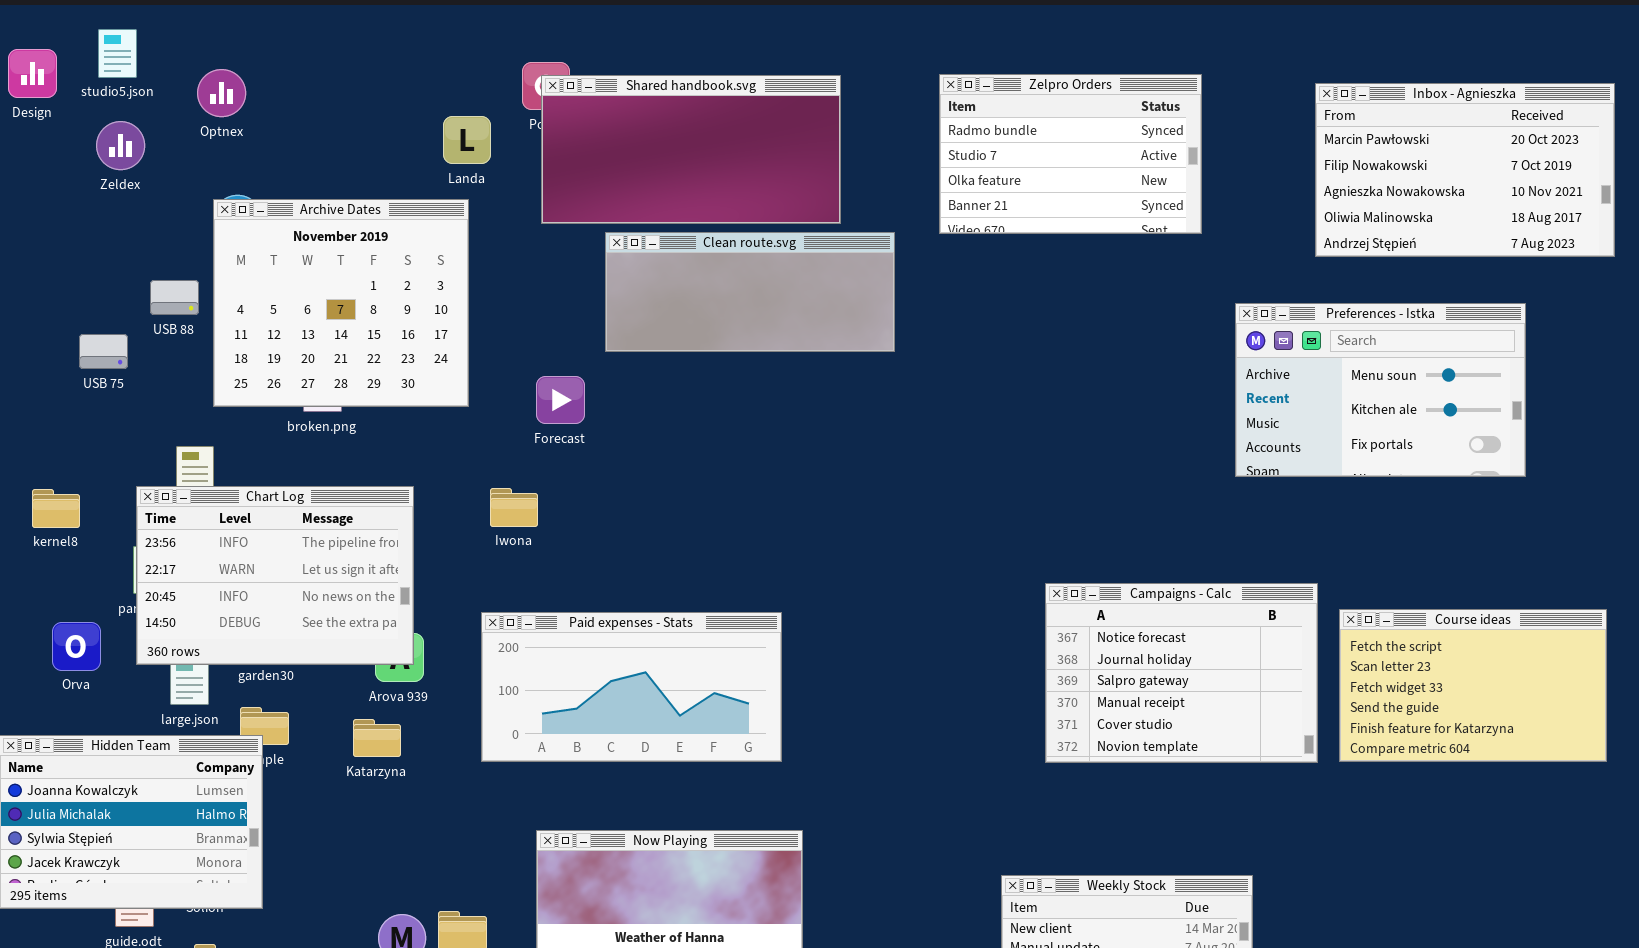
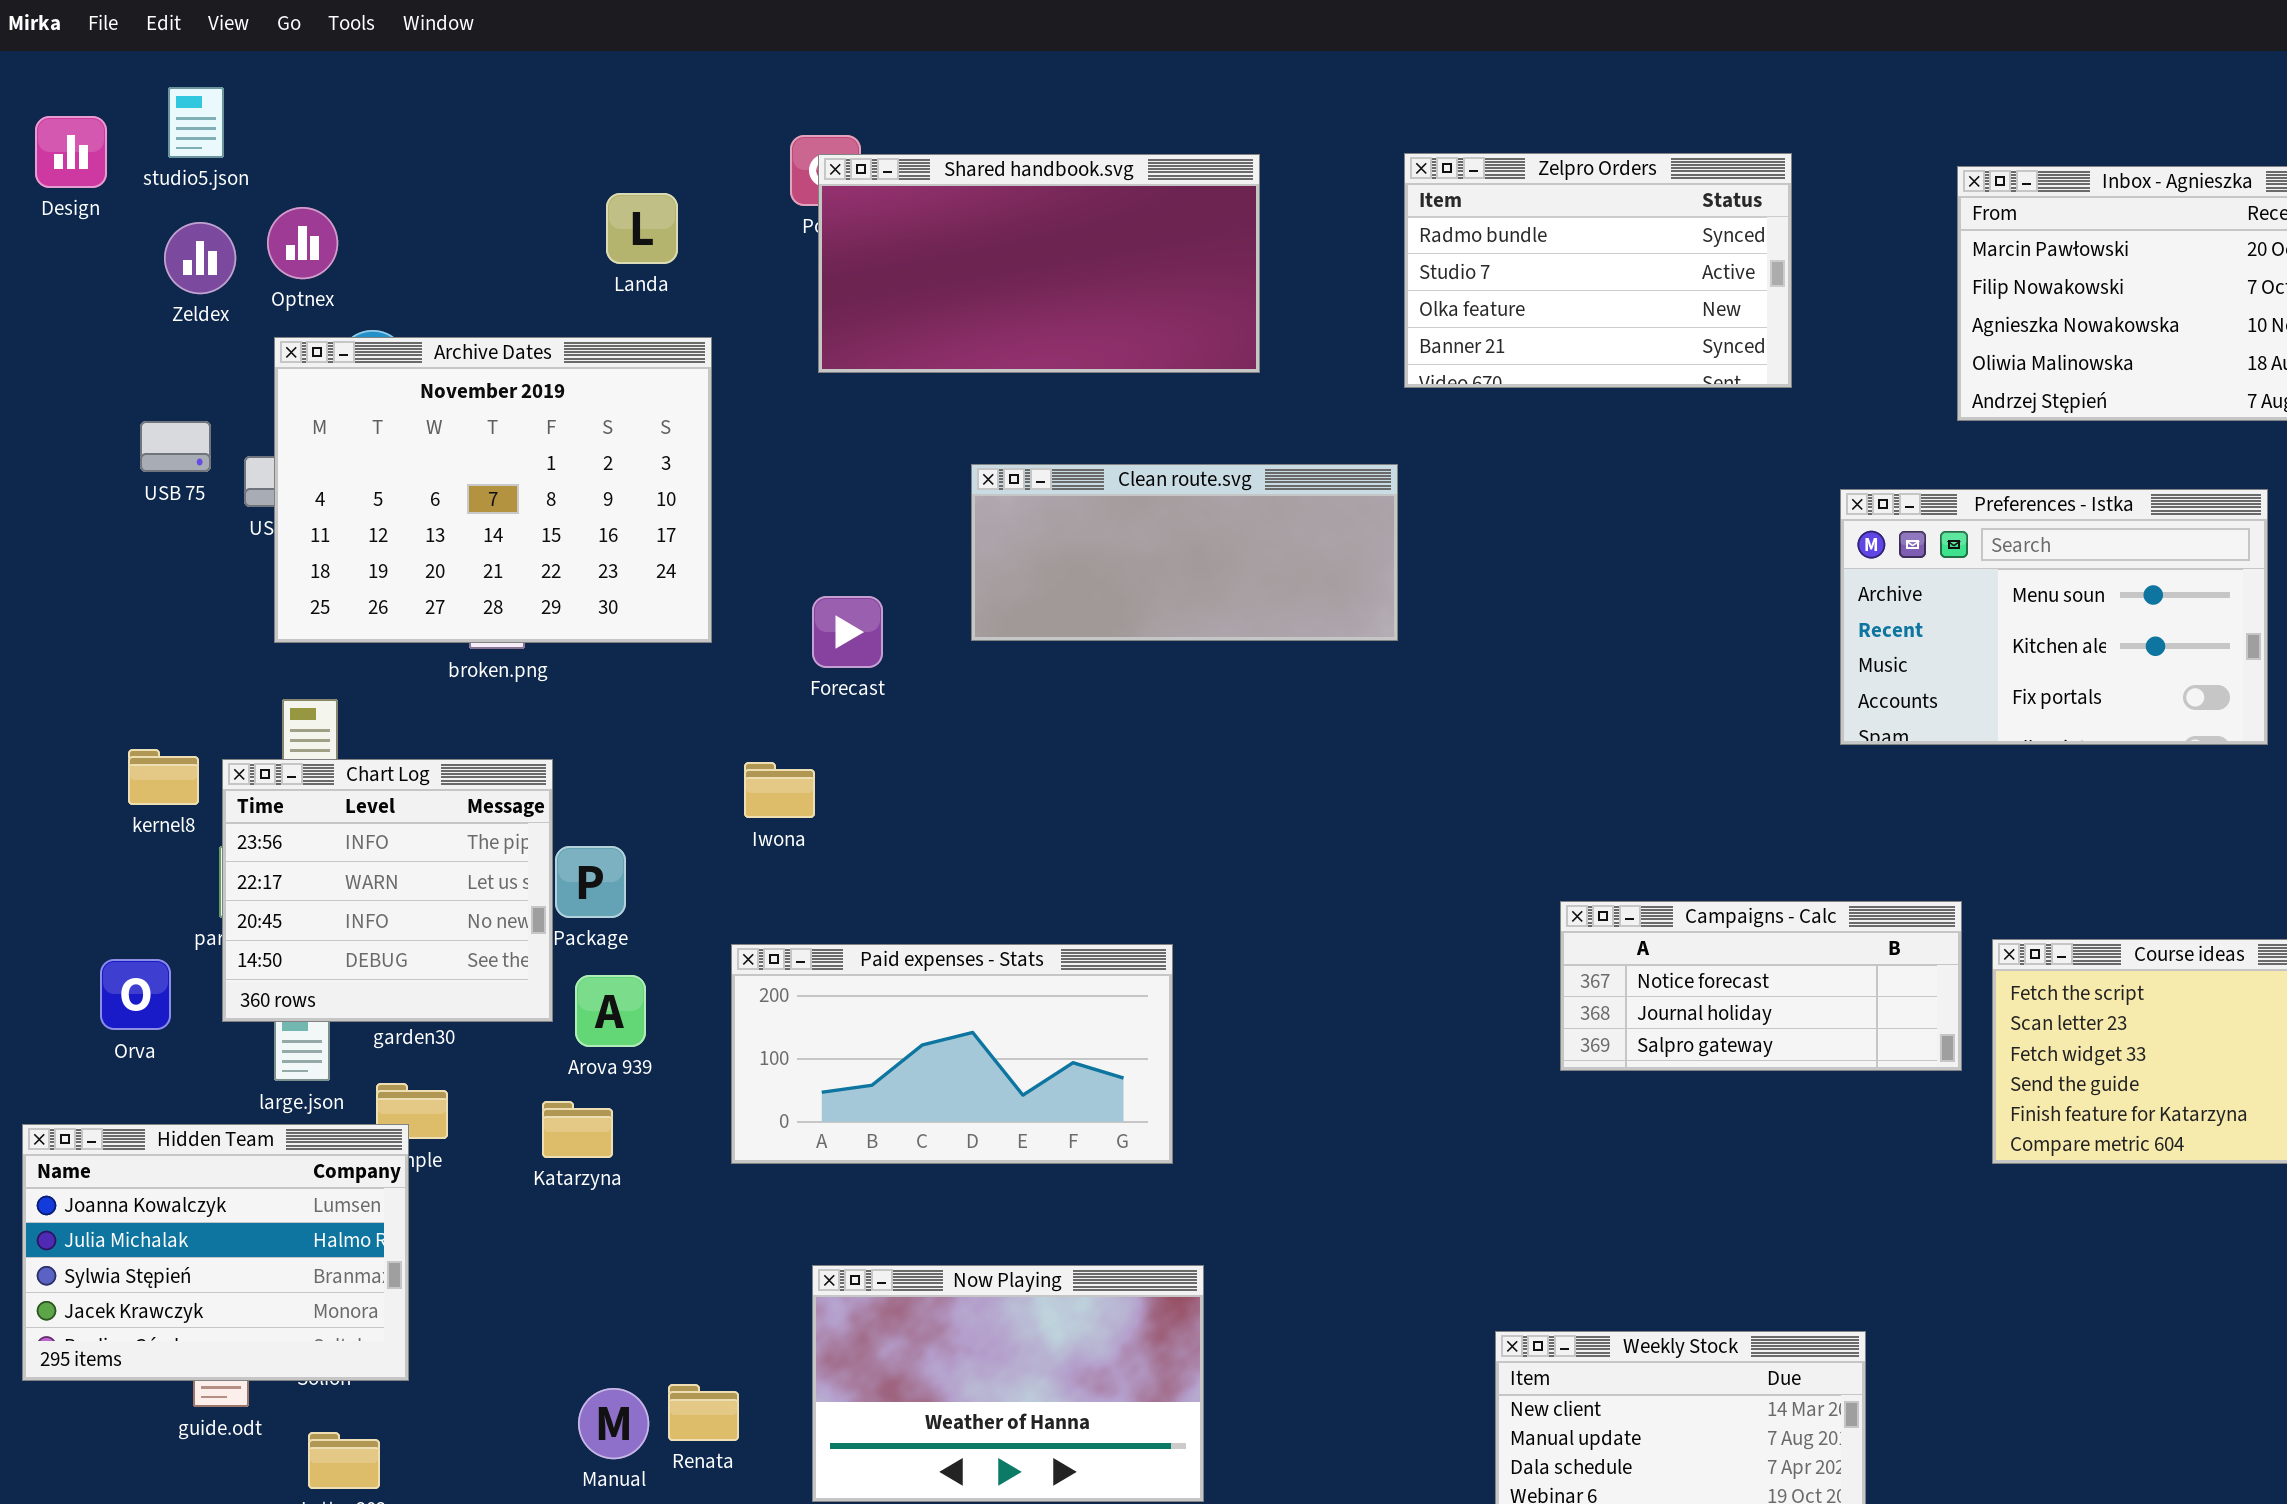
Optnex: [197,69,246,117] -> [267,207,338,279], moved
Landa: [443,116,491,164] -> [606,193,678,264], moved
Archive Dates: [213,199,469,407] -> [274,337,712,643], resized
Clean route.svg: [605,232,895,352] -> [971,464,1398,641], moved
USB 75: [79,334,128,369] -> [140,421,211,472], moved
Chart Log: [136,486,414,665] -> [222,759,553,1022], resized
kernel8: [32,489,80,528] -> [128,749,199,805], moved
Campaigns - Calc: [1045,583,1318,763] -> [1560,901,1962,1071], resized

